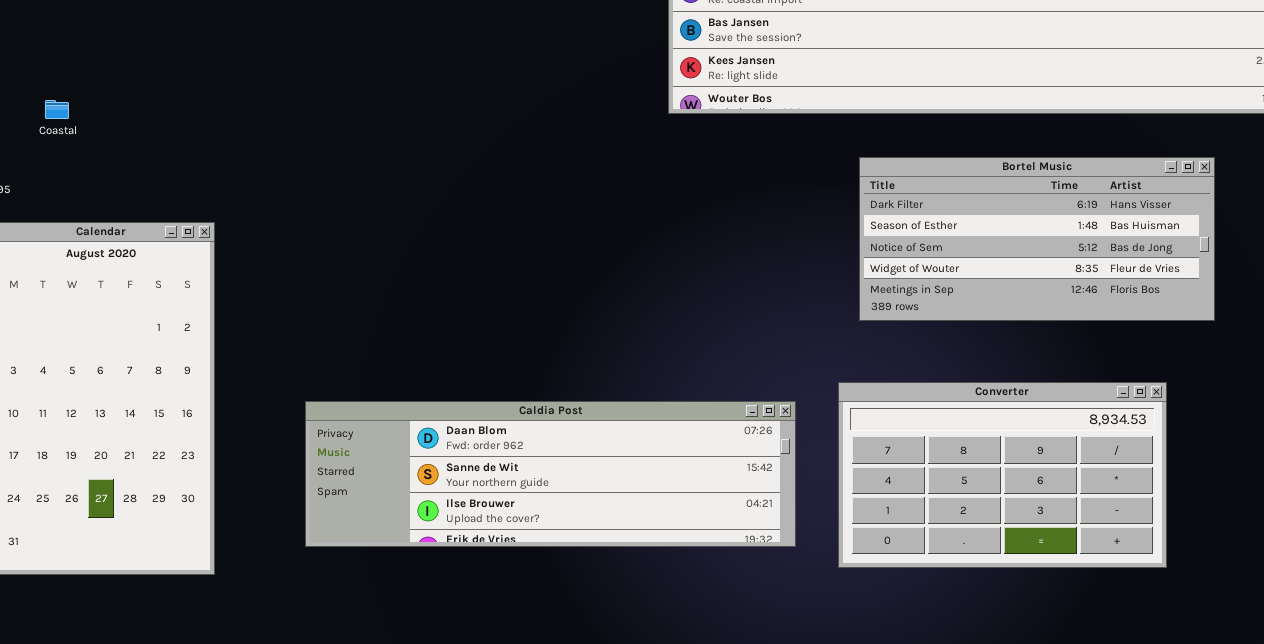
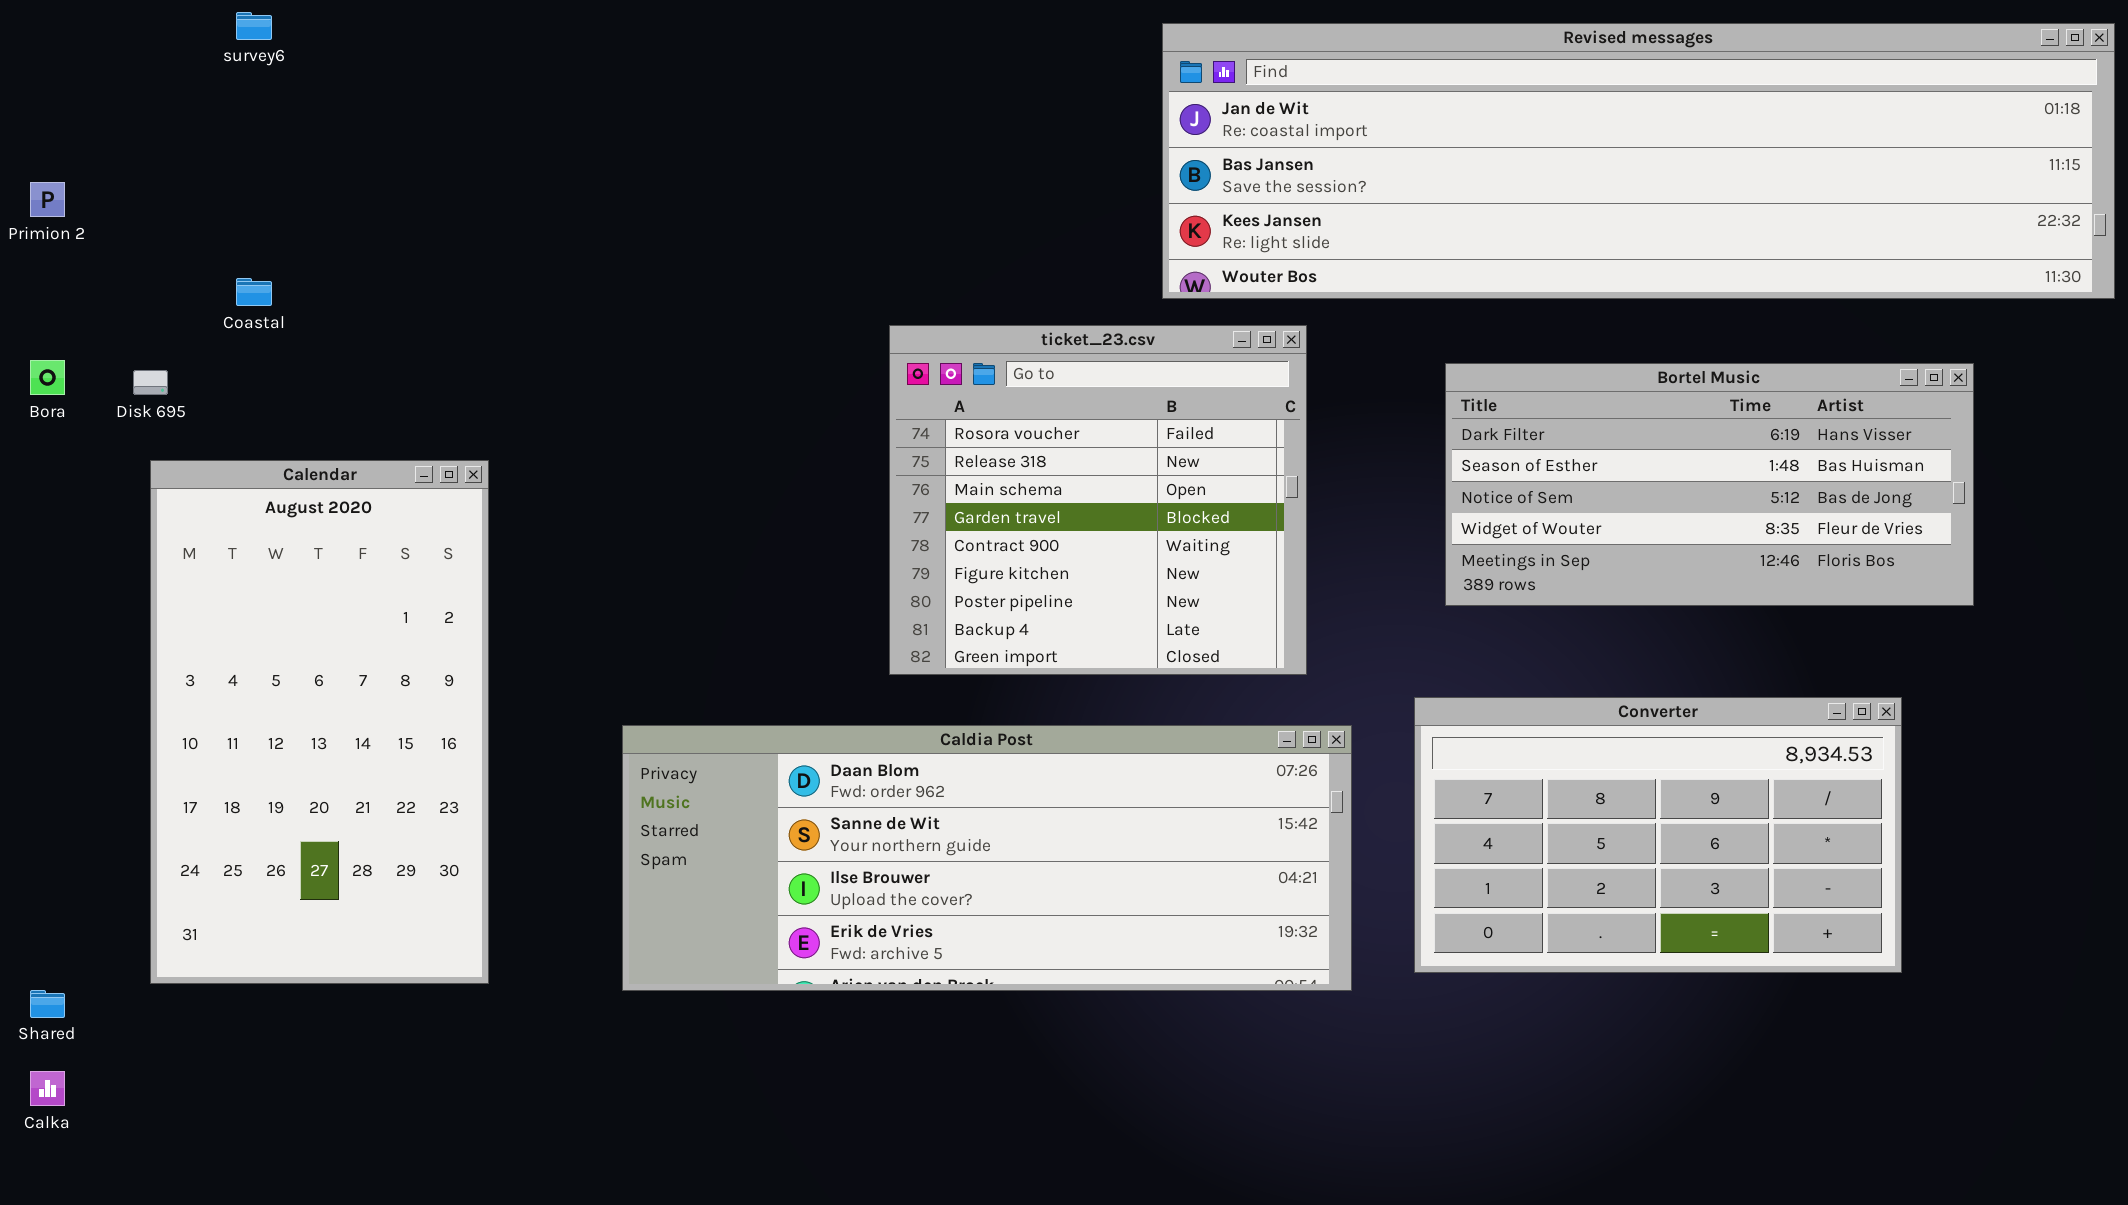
ticket_23.csv: none -> [889,325,1307,675], opened
Caldia Post: [305,401,796,547] -> [622,725,1352,991], resized

